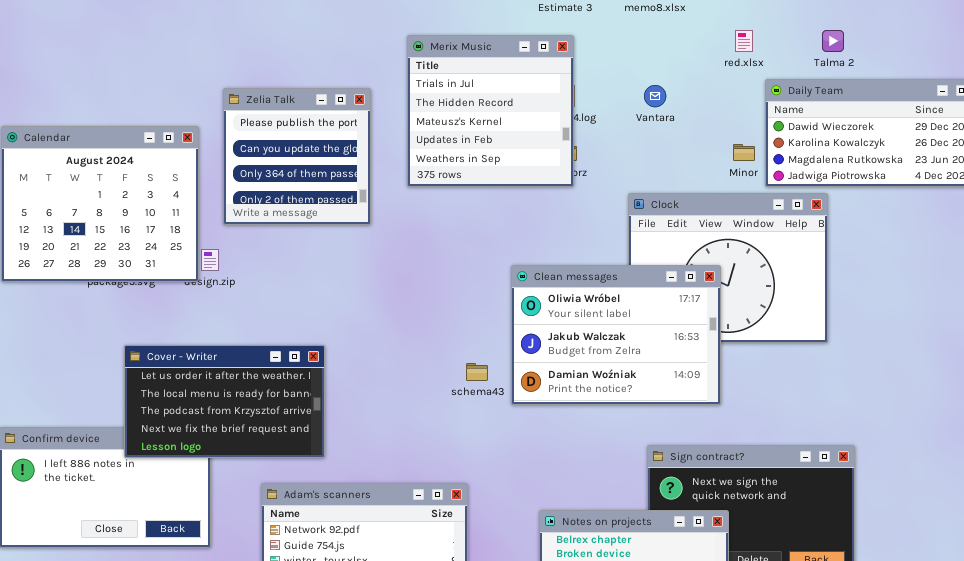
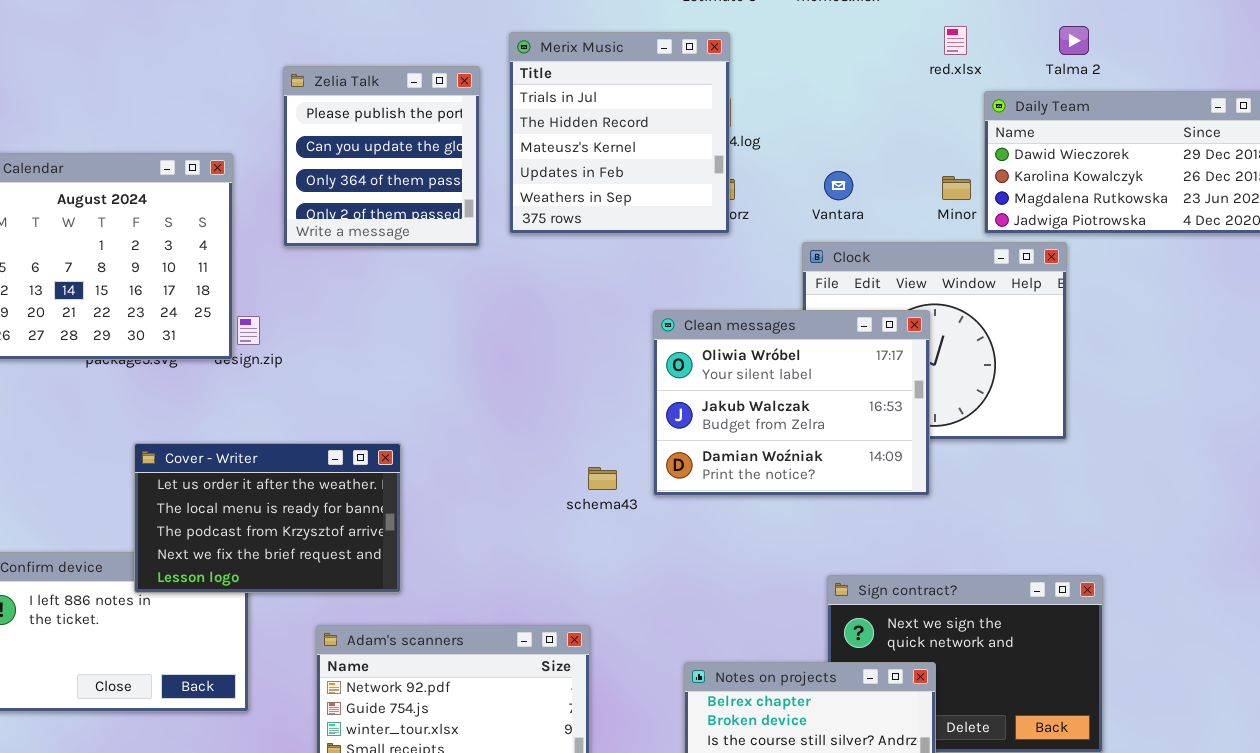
Vantara: [644,85,666,107] -> [824,171,853,200], moved
Zelia Talk: [223,88,371,225] -> [283,66,480,247], moved
Clean messages: [511,265,721,405] -> [653,310,930,496], moved

